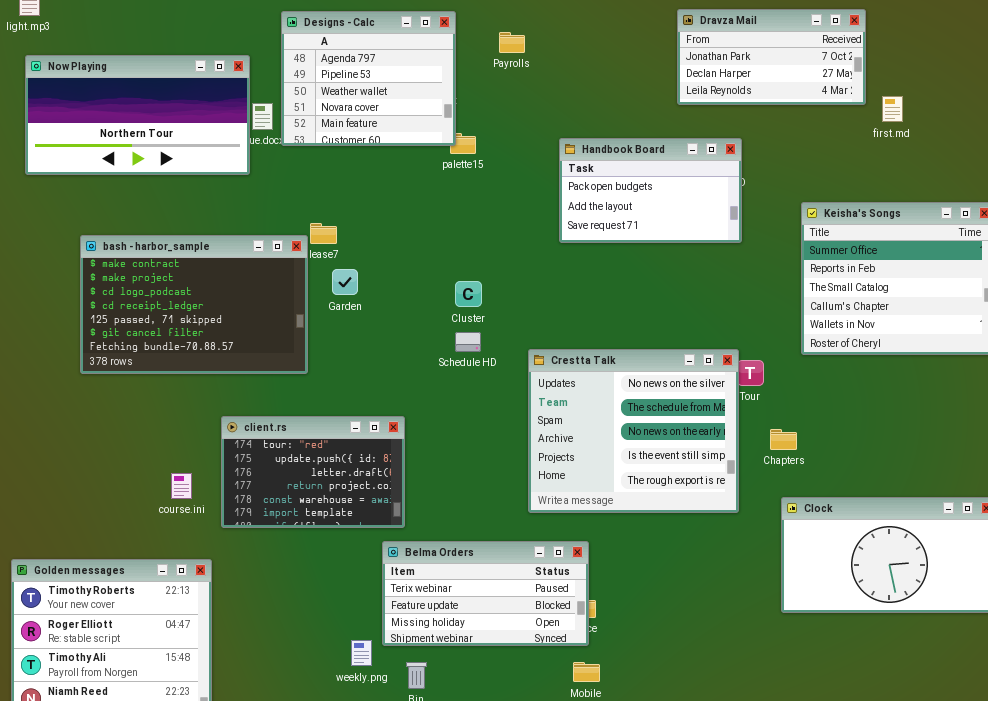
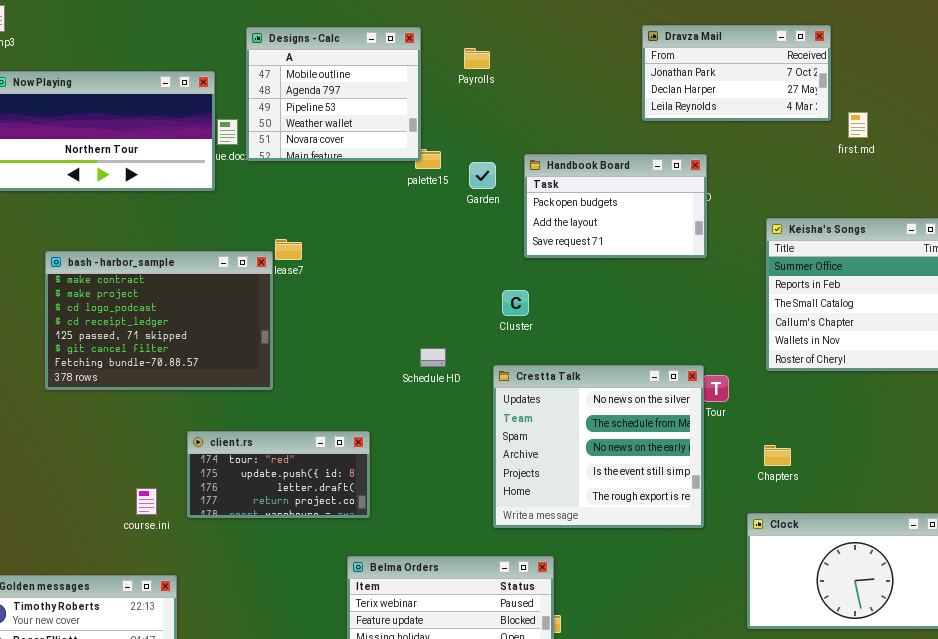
Designs - Calc: [281,11,456,146] -> [246,27,421,161], scrolled up 1 row
Garden: [332,269,358,295] -> [469,162,496,189], moved
Cluster: [455,281,482,307] -> [502,290,529,316], moved
client.rs: [221,416,405,528] -> [187,431,370,518], resized
Chapters: [770,429,797,450] -> [764,445,791,466], moved

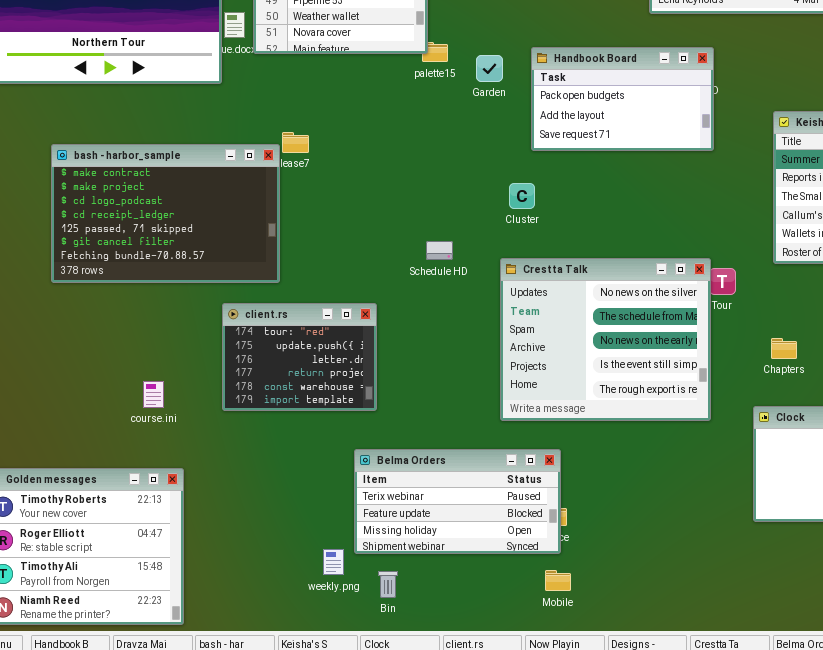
client.rs: [187,431,370,518] -> [222,303,377,411], resized

